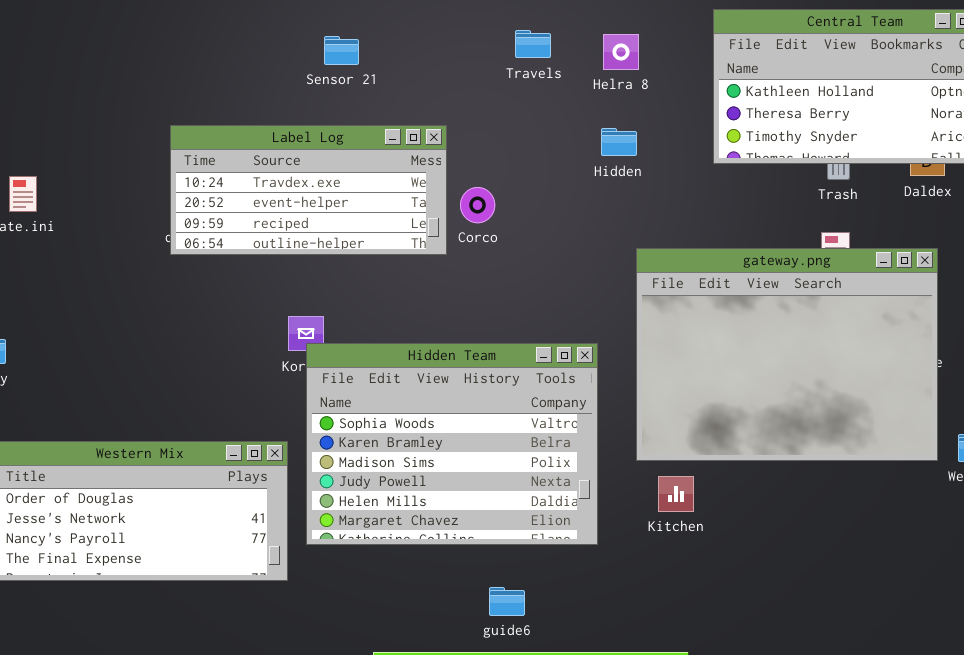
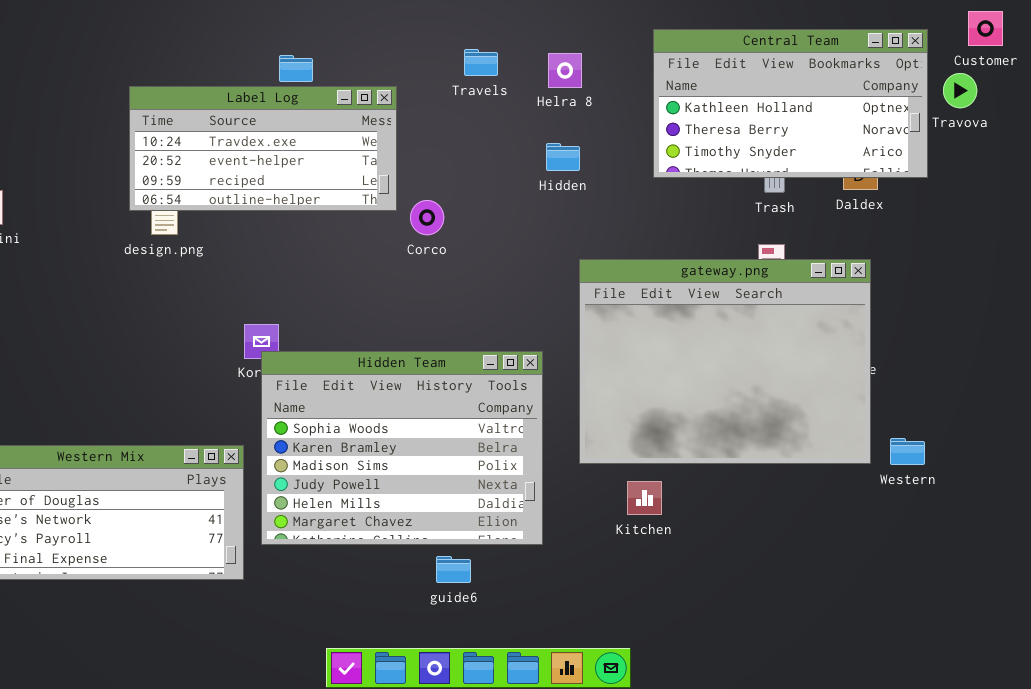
Label Log: [170,125,447,255] -> [129,86,397,211], moved
Kitchen: [658,476,694,512] -> [627,481,662,515], moved
guide6: [489,587,525,616] -> [436,556,471,583], moved

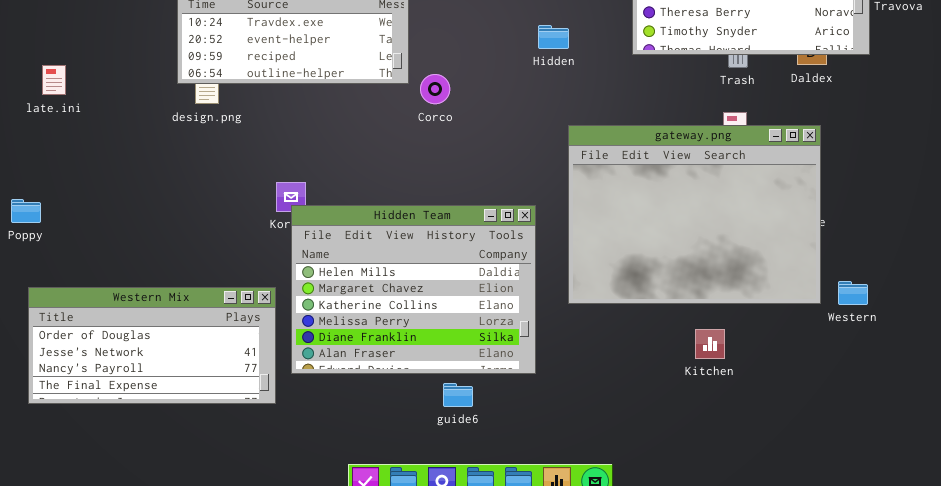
Hidden Team: [261,351,543,545] -> [291,205,536,374], scrolled down 4 rows
Kitchen: [627,481,662,515] -> [695,329,725,359], moved

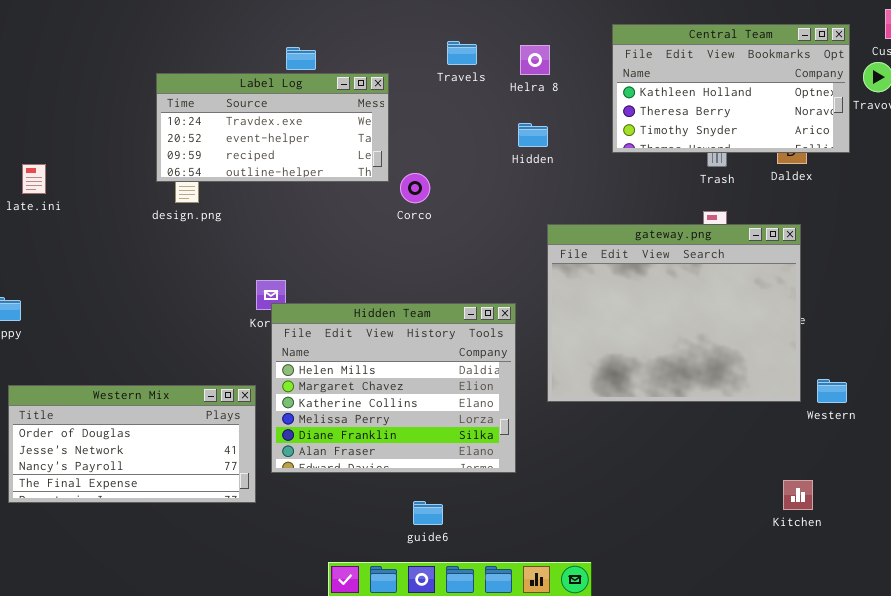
Kitchen: [695,329,725,359] -> [783,480,813,510], moved
guide6: [443,383,473,407] -> [413,501,443,525], moved

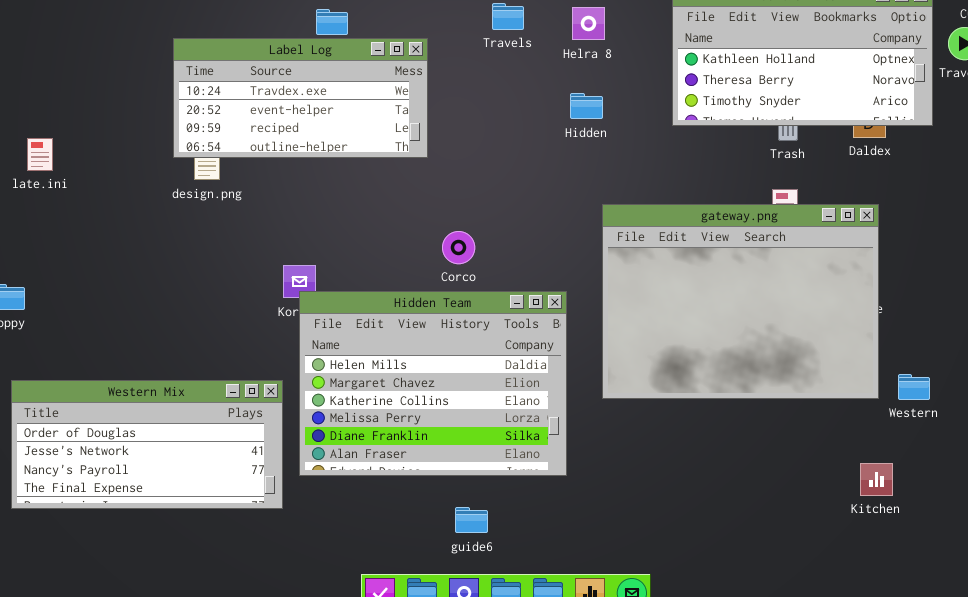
Corco: [400,173,430,203] -> [442,231,475,264], moved
Kitchen: [783,480,813,510] -> [860,463,893,496], moved

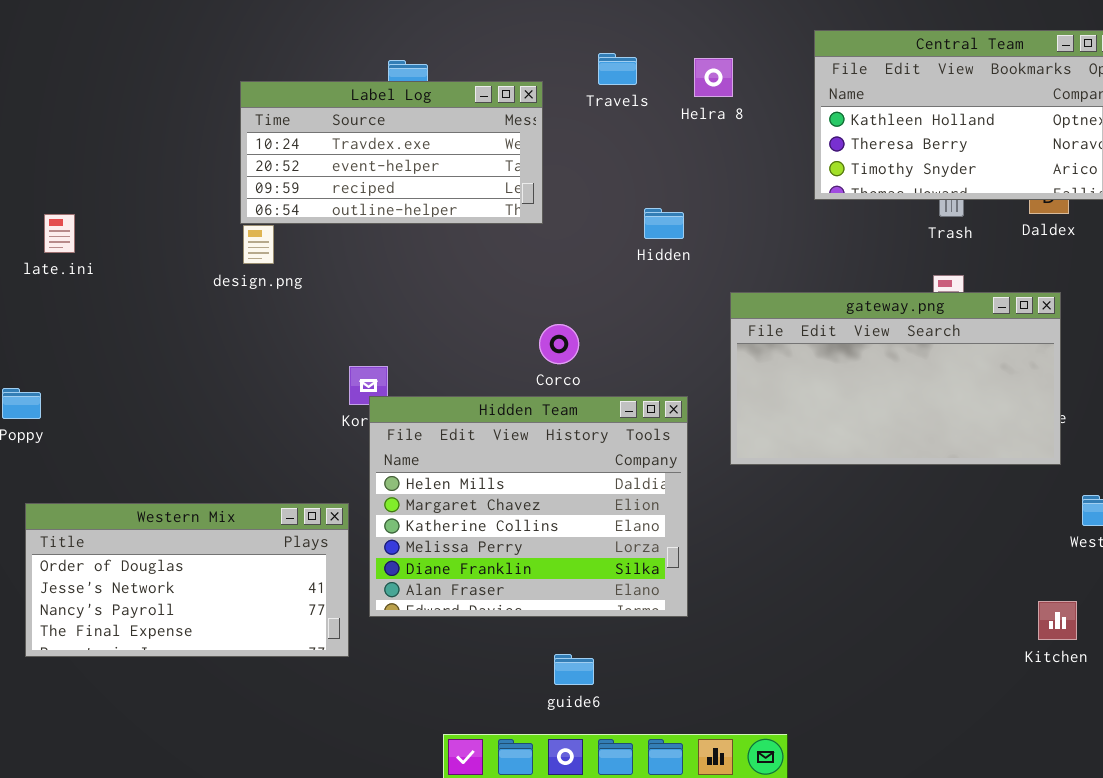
Label Log: [173,38,428,158] -> [240,81,543,224], moved
Hidden: [570,93,603,119] -> [644,208,684,239], moved
gateway.png: [602,204,879,399] -> [730,292,1061,465], resized

